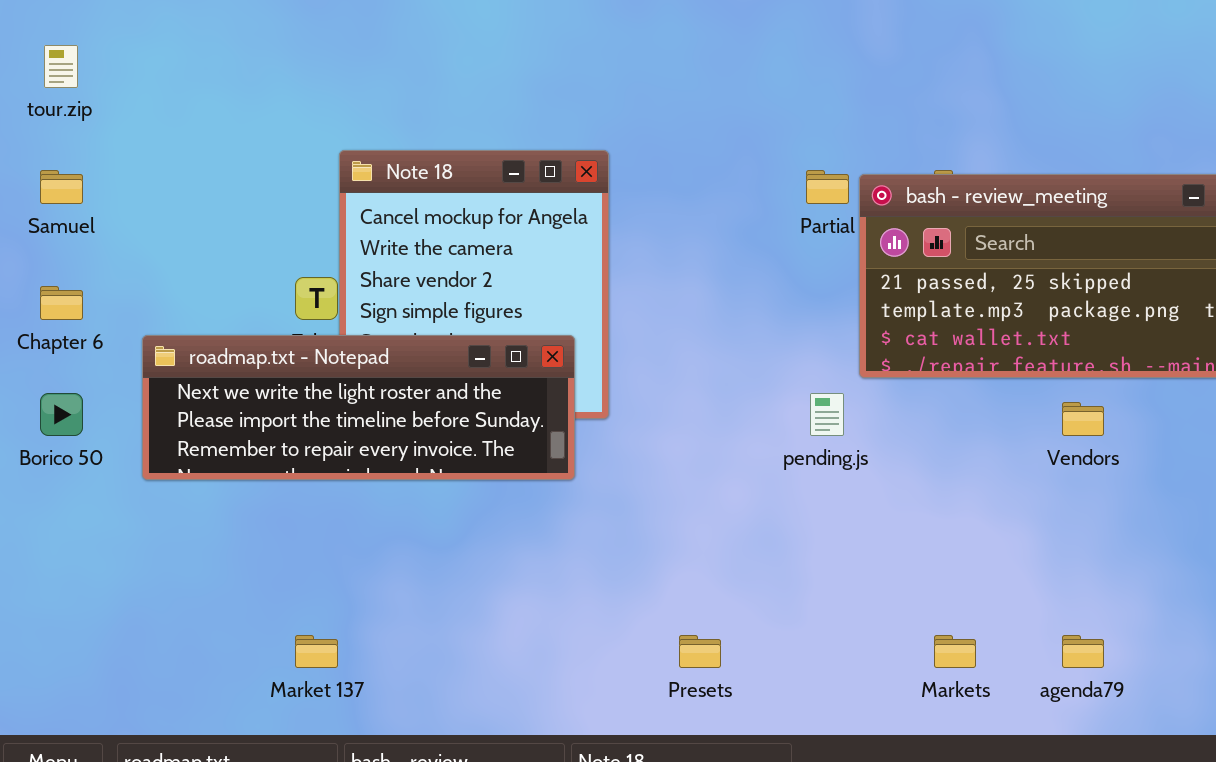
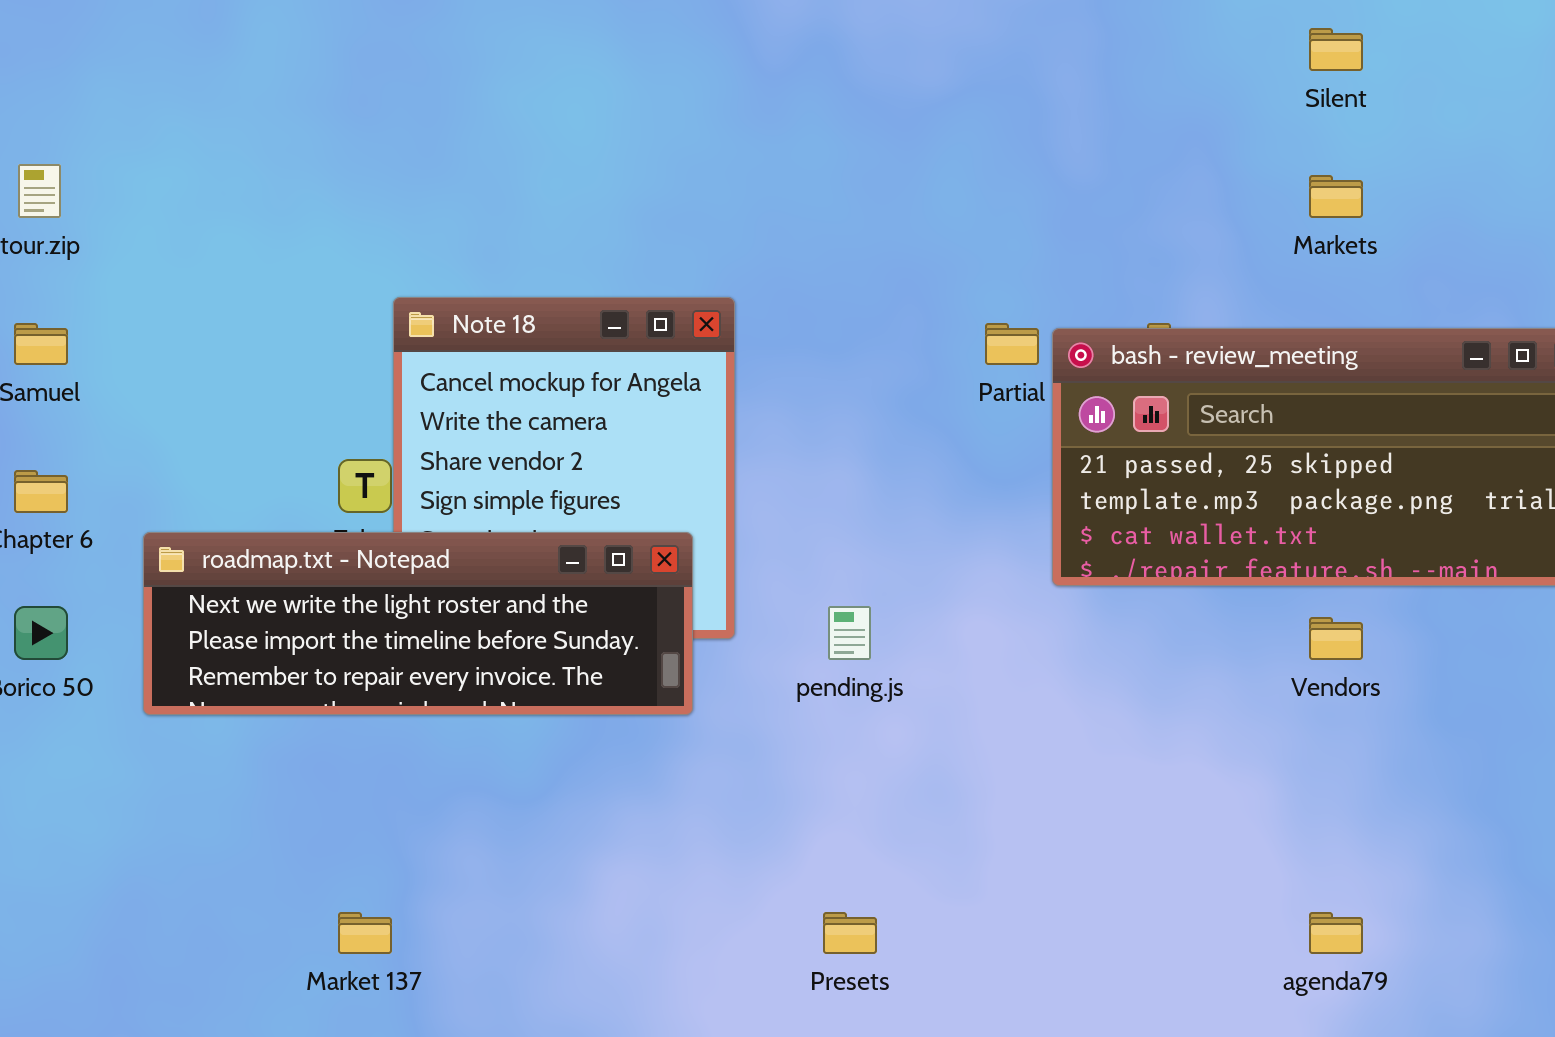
pending.js: [810,393,844,436] -> [828,606,871,660], moved
Markets: [934,635,976,668] -> [1309,175,1363,218], moved

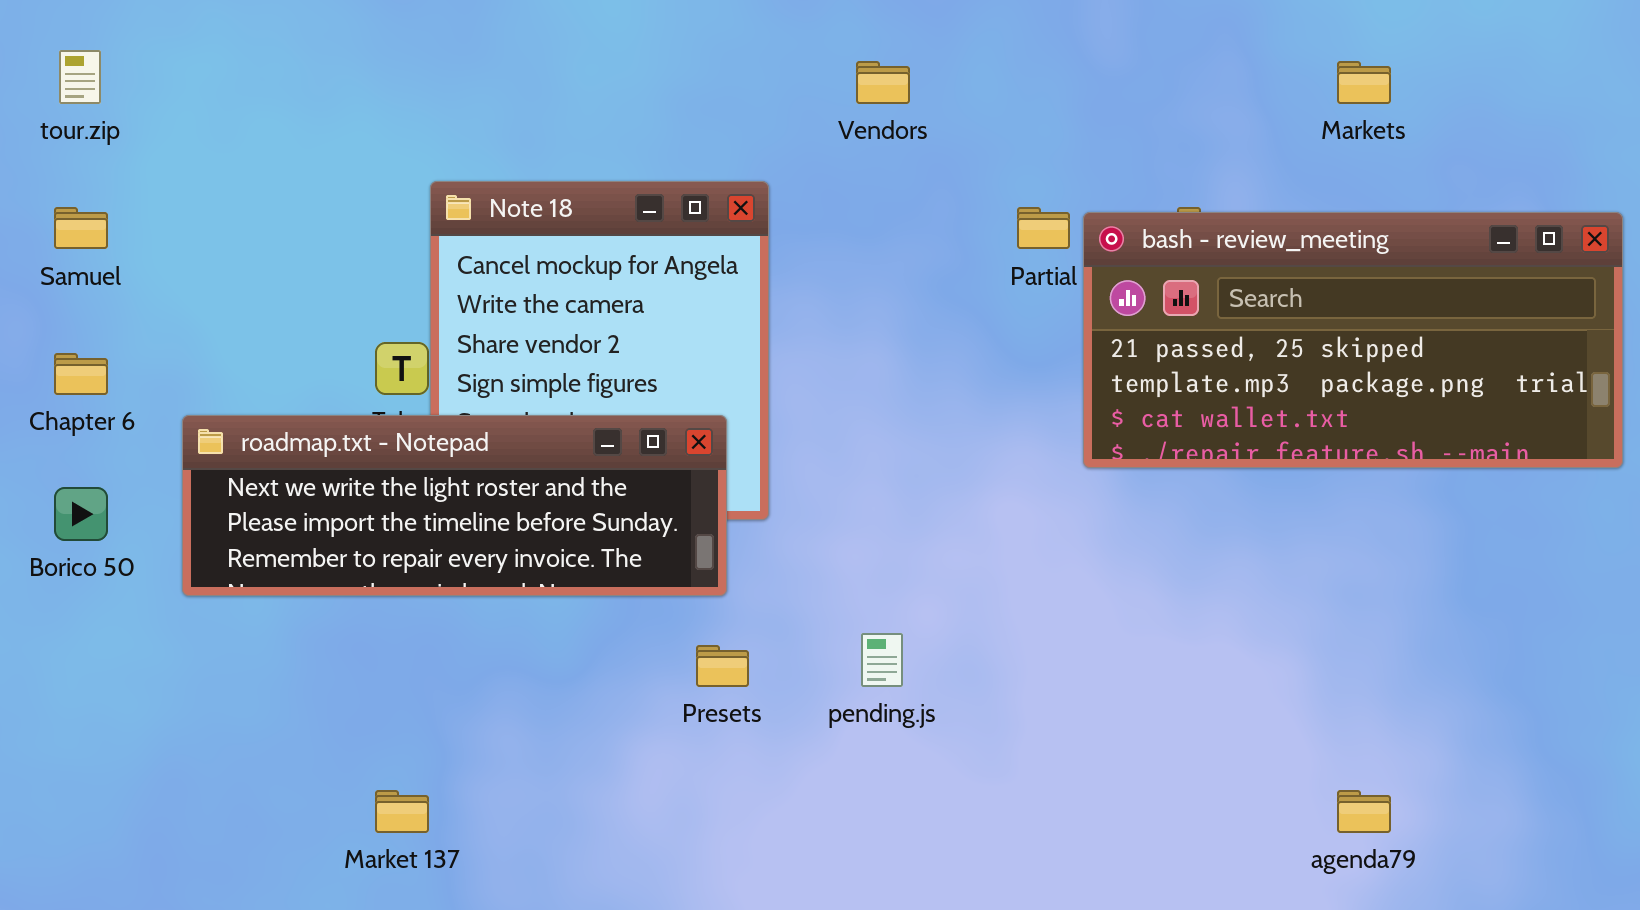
pending.js: [828,606,871,660] -> [861,633,903,687], moved
Vendors: [1309,617,1363,660] -> [856,61,910,104], moved
Presets: [823,912,877,954] -> [696,645,749,687], moved

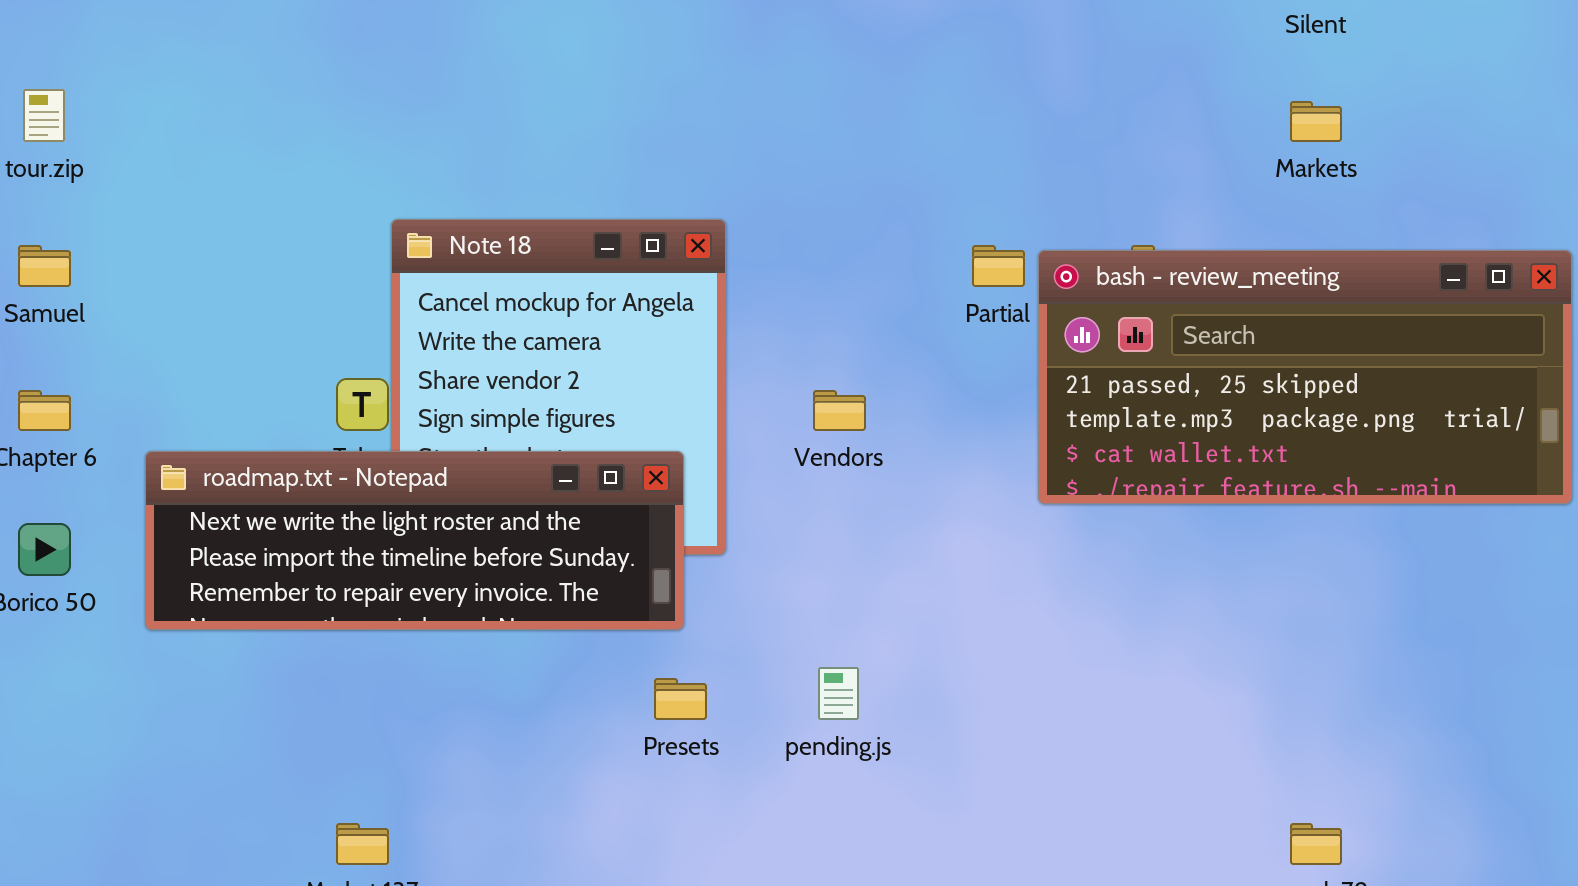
Vendors: [856,61,910,104] -> [813,390,866,431], moved

